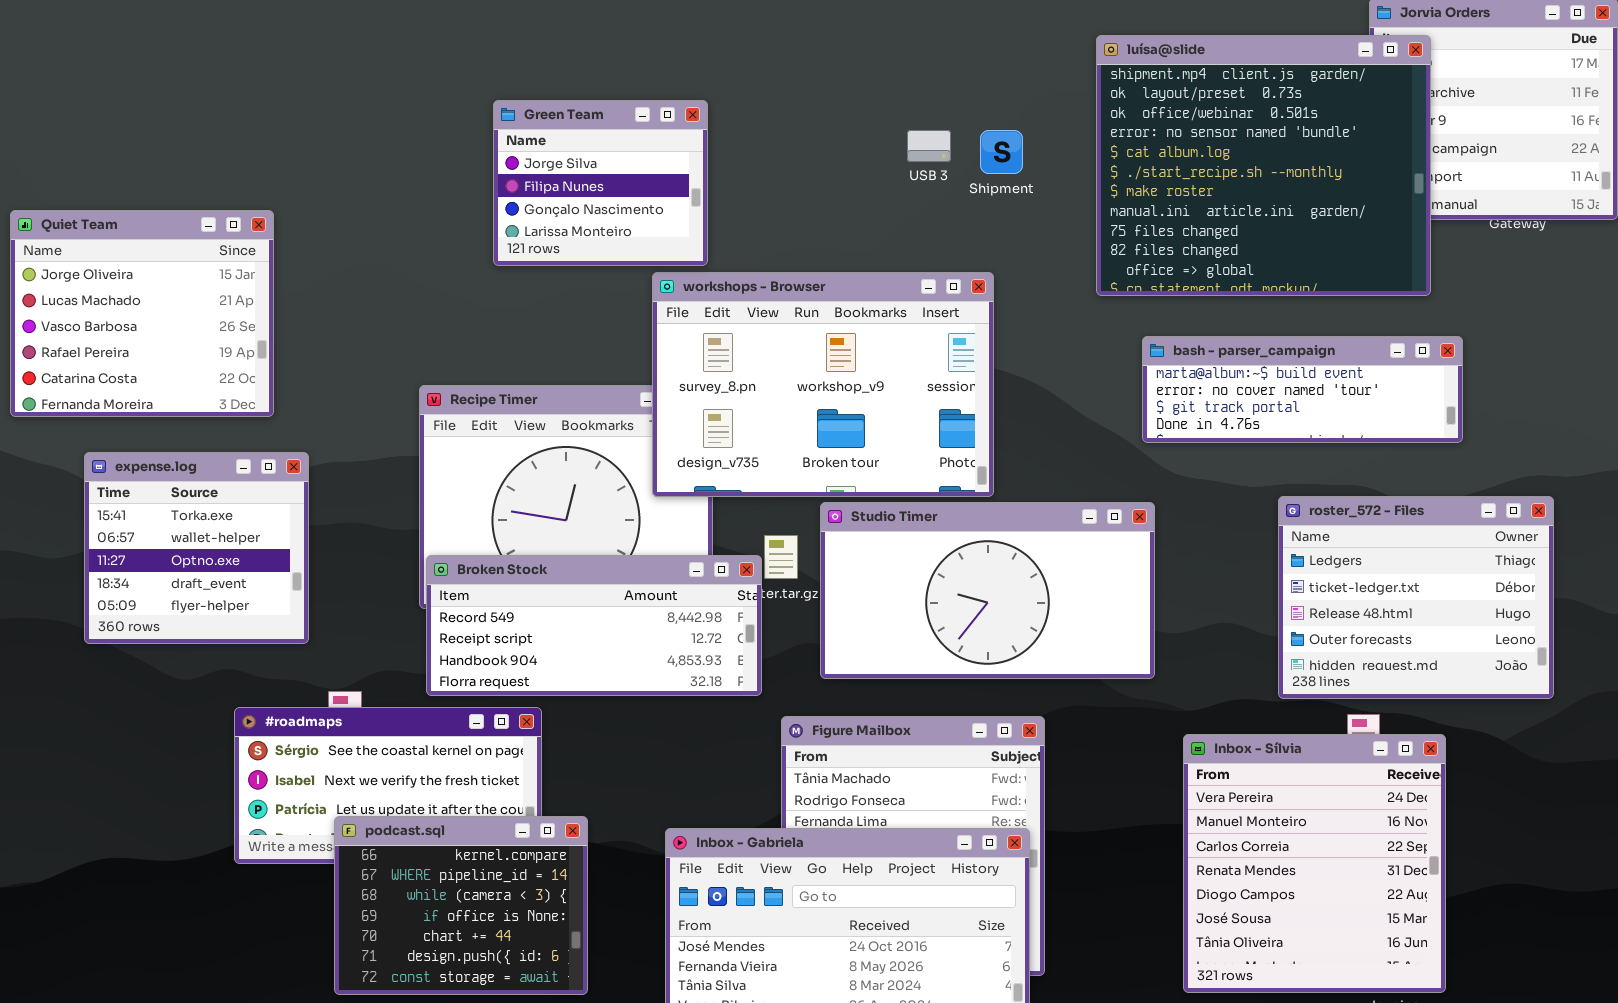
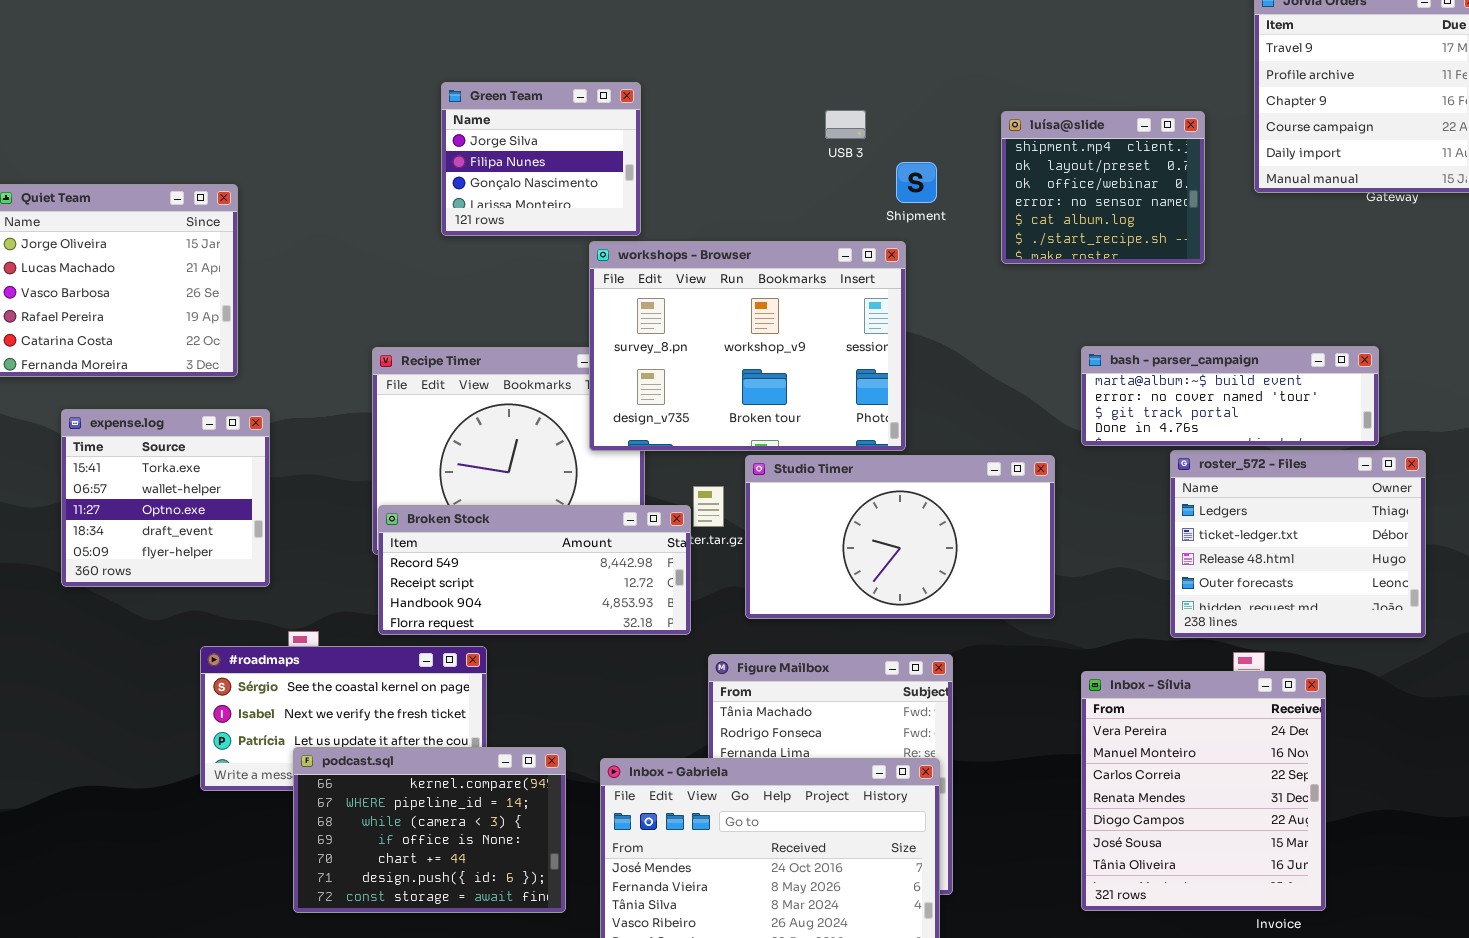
luísa@slide: [1096,35,1431,296] -> [1001,111,1205,264], resized
Shipment: [980,130,1023,174] -> [896,162,937,203], moved
bash - parser_campaign: [1142,336,1463,443] -> [1081,346,1379,446], moved
podcast.sql: [334,816,588,995] -> [293,747,566,913], resized

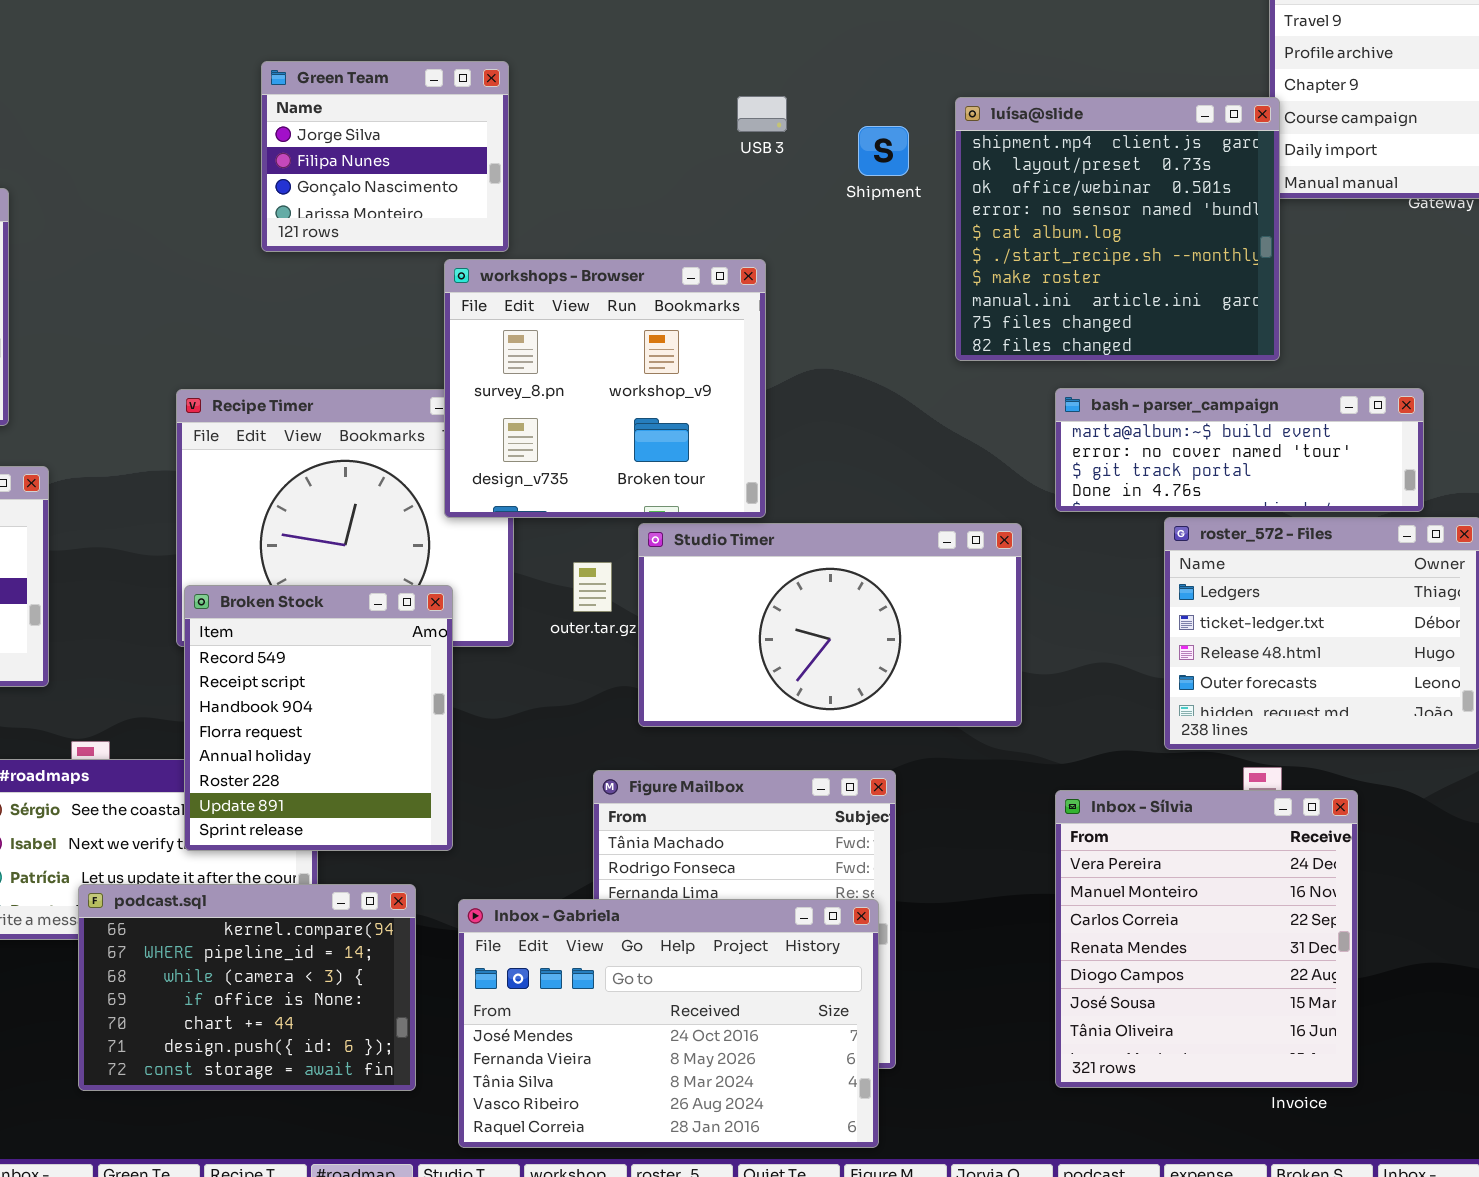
luísa@slide: [1001,111,1205,264] -> [955,97,1280,361], resized
Shipment: [896,162,937,203] -> [858,126,909,176], moved
workshops - Browser: [589,241,906,451] -> [444,259,766,518], resized
Broken Stock: [378,505,691,635] -> [184,585,453,851], resized

